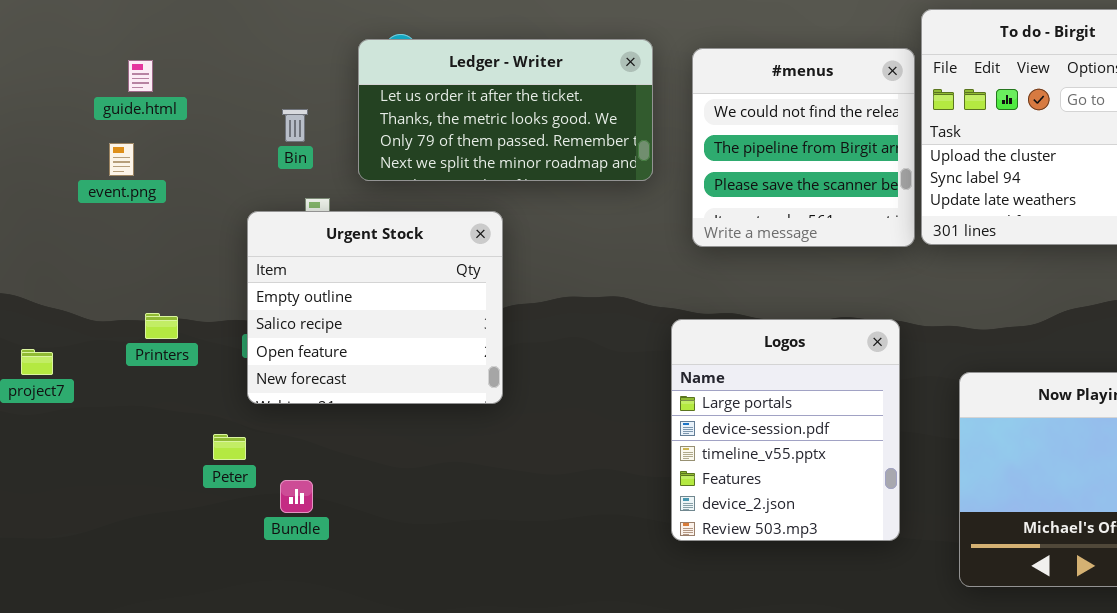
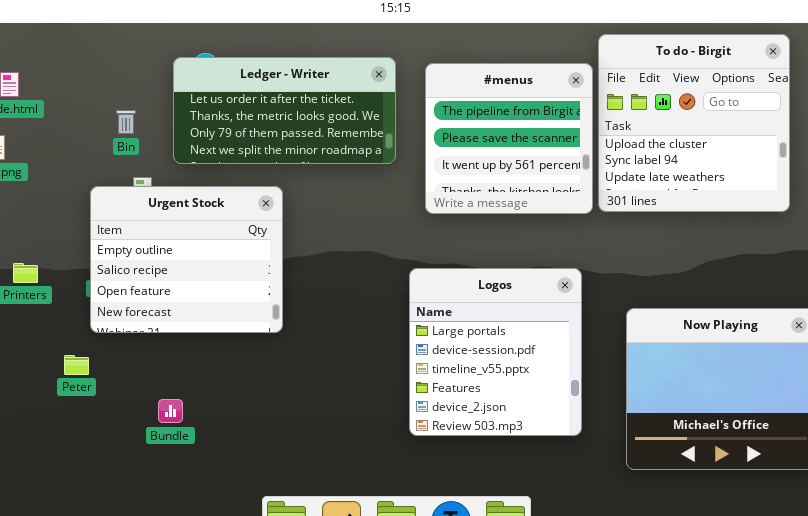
#menus: [692,48,915,247] -> [425,63,593,214], scrolled down 1 row
Bundle: [280,480,313,513] -> [158,399,183,423], moved

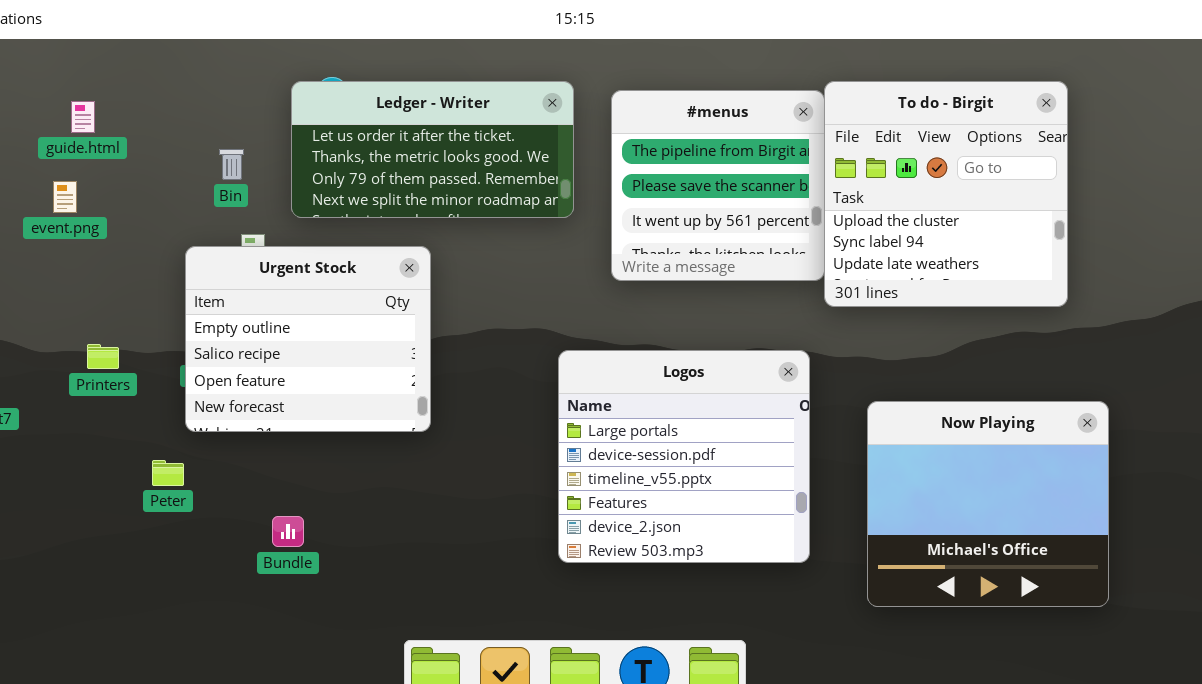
To do - Birgit: [598,34,790,212] -> [824,81,1068,307], moved
Logos: [409,268,582,436] -> [558,350,810,563], resized

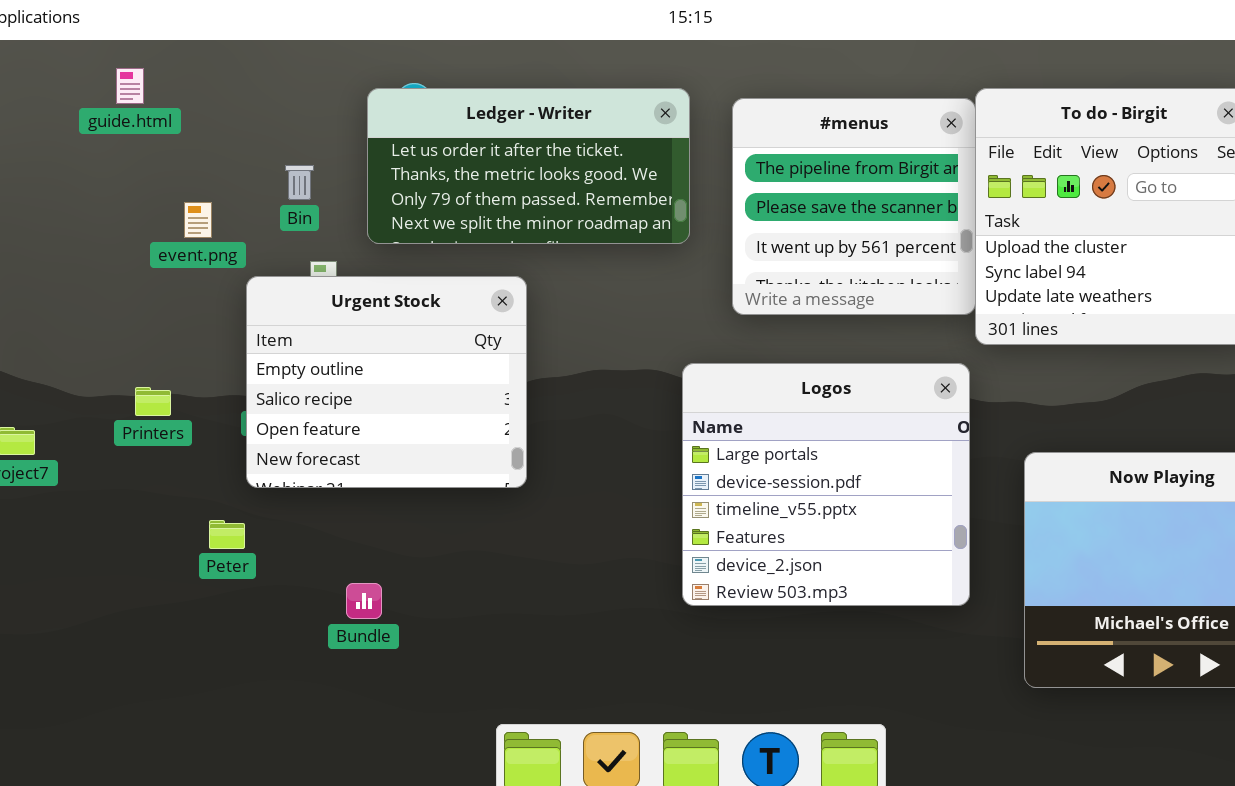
guide.html: [71,101,95,133] -> [116,68,144,104], moved
event.png: [53,181,77,213] -> [184,202,212,238], moved
Logos: [558,350,810,563] -> [682,363,970,606], moved

